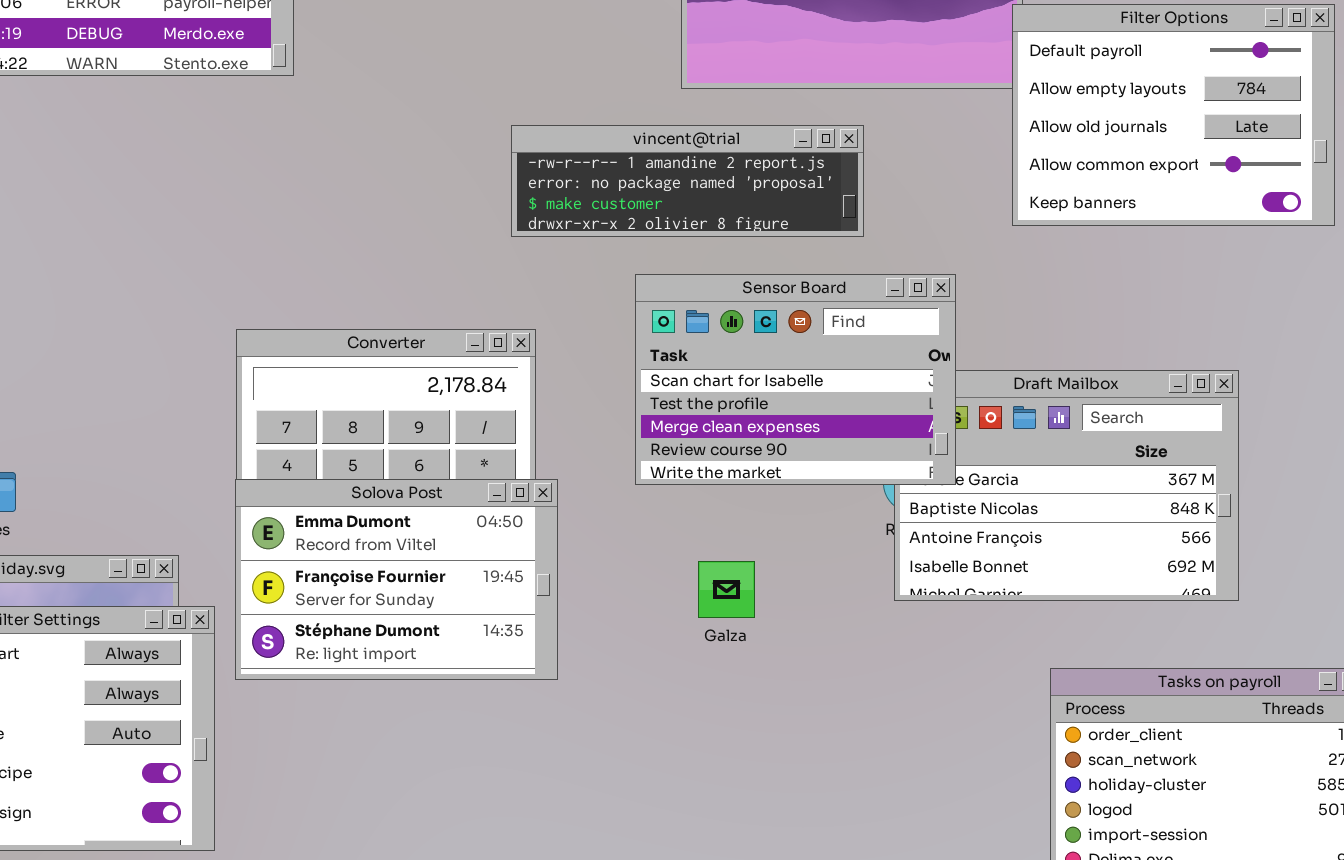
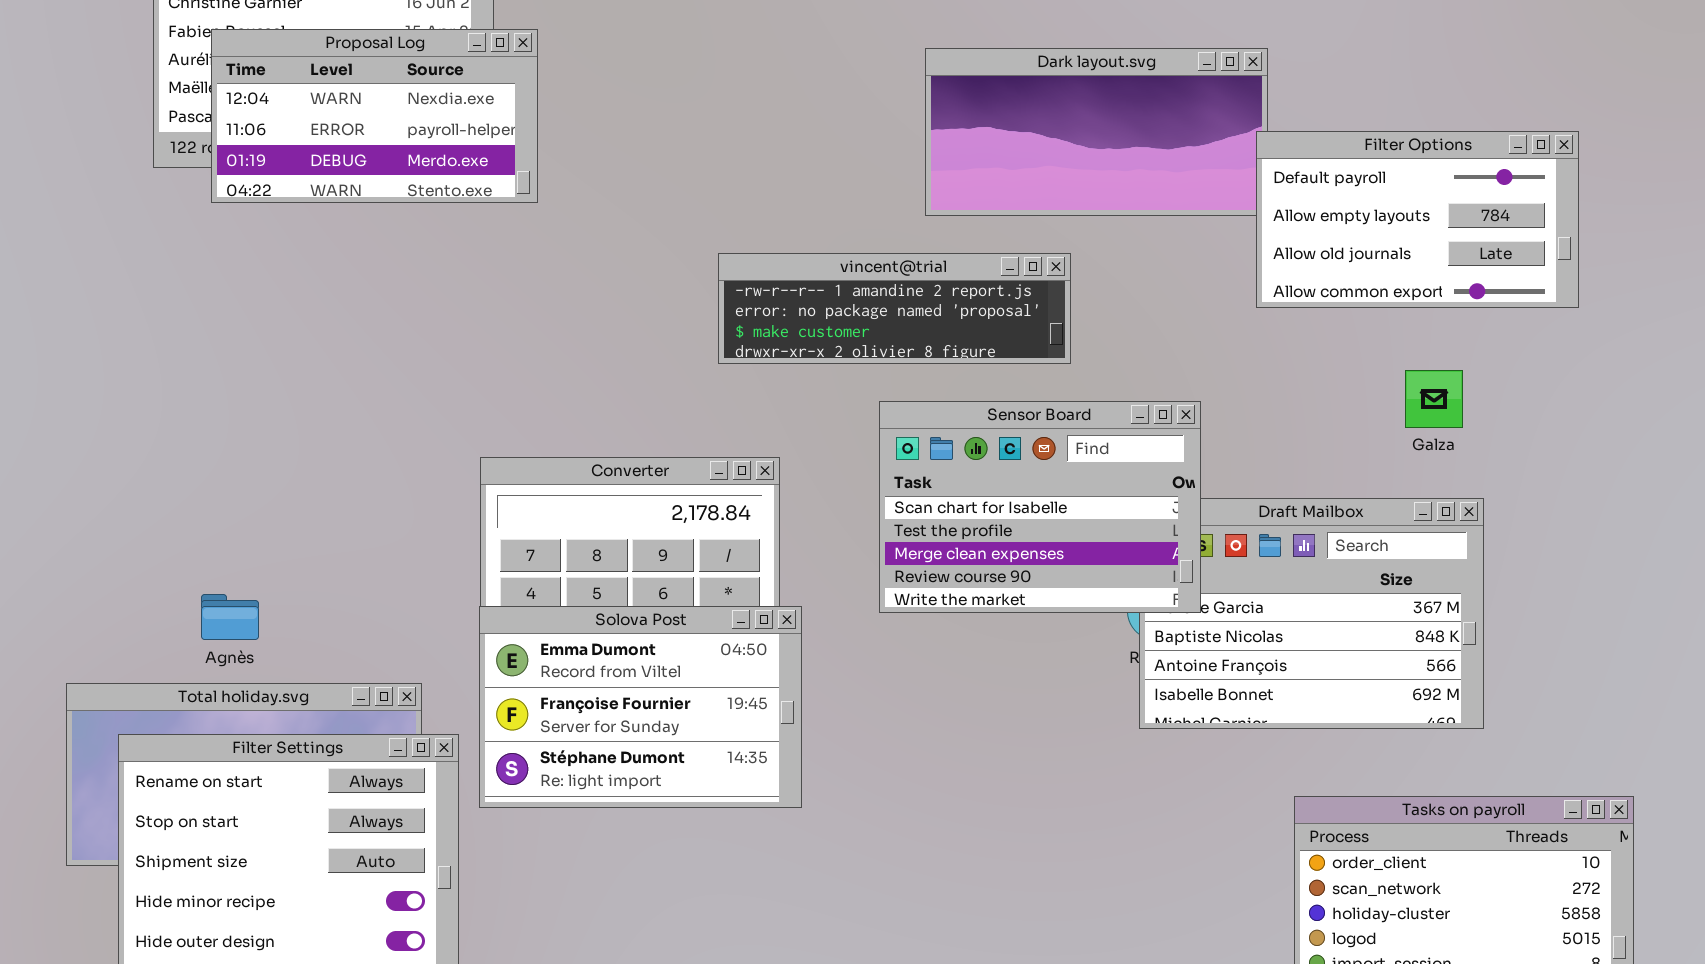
Filter Options: [1012,4,1335,226] -> [1256,131,1579,308], resized
vincent@trial: [511,125,864,237] -> [718,253,1071,364], moved
Galza: [698,561,755,618] -> [1405,370,1463,428], moved

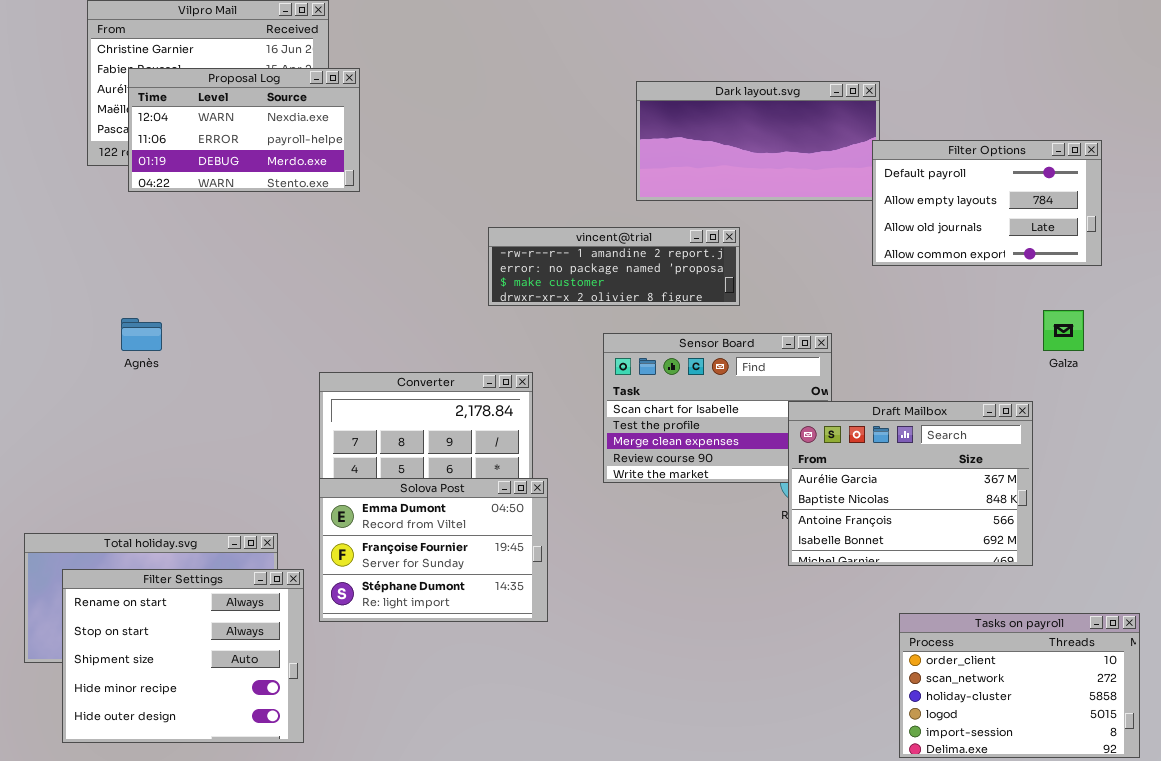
Galza: [1405,370,1463,428] -> [1043,310,1084,351], moved
Draft Mailbox: [1139,498,1484,729] -> [788,401,1033,566], raised
Agnès: [201,594,259,640] -> [121,318,162,351], moved

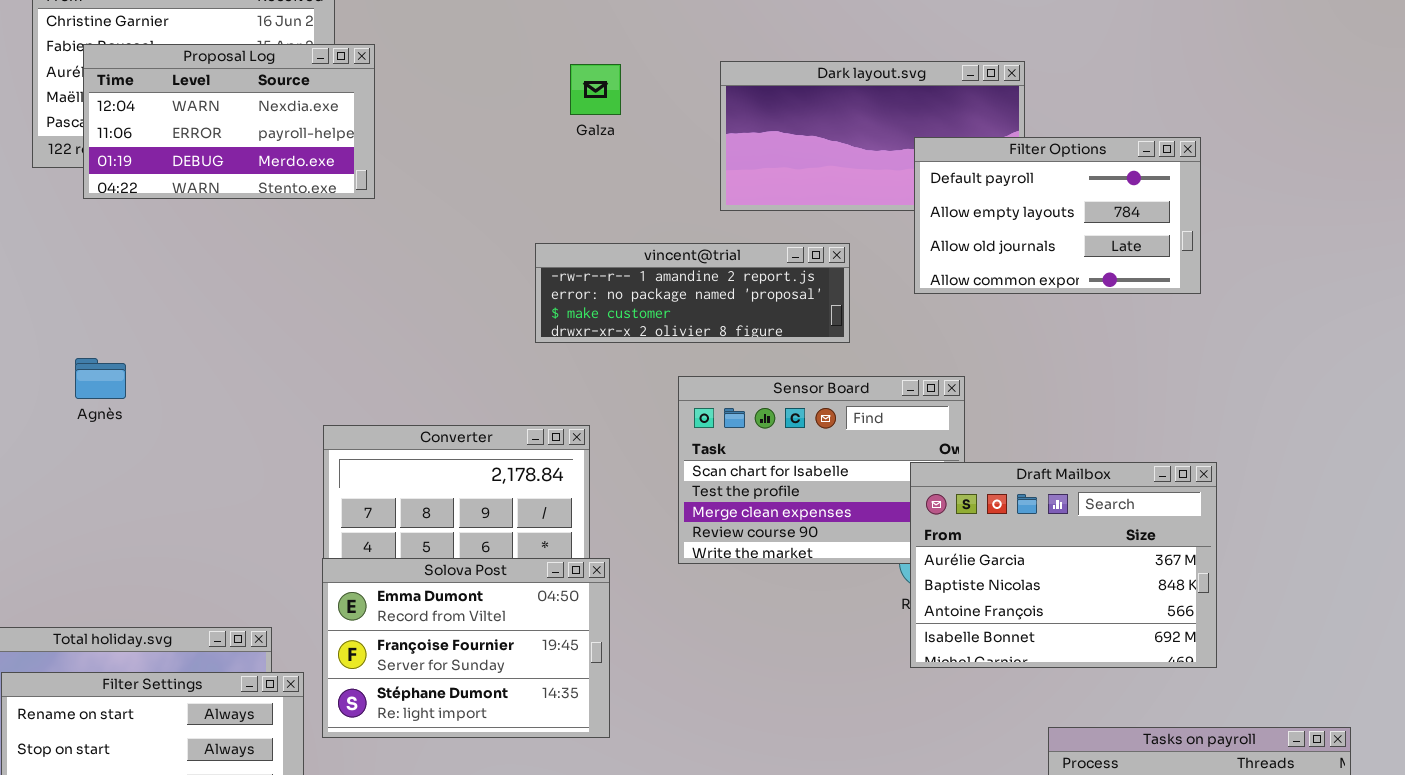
Filter Options: [872,140,1102,266] -> [914,137,1201,294], moved
Galza: [1043,310,1084,351] -> [570,64,621,115], moved

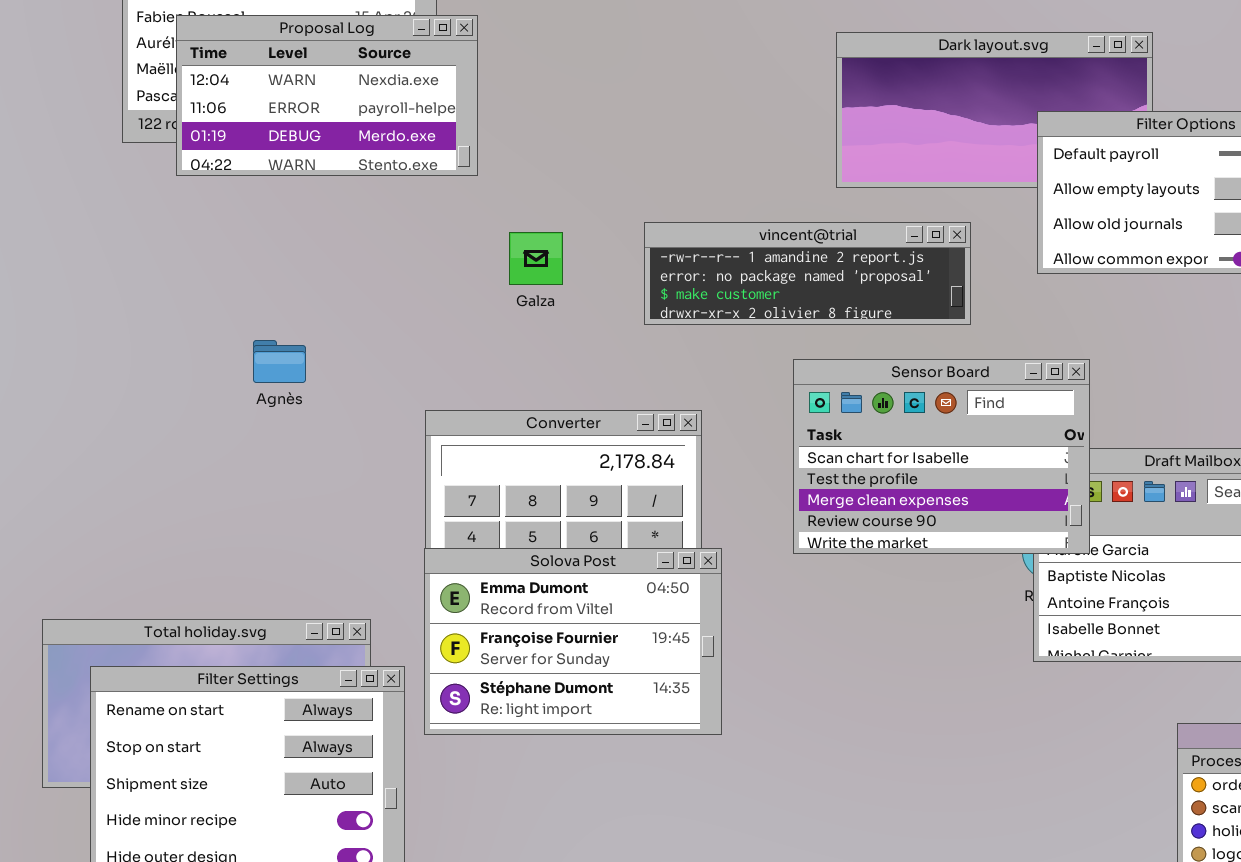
Galza: [570,64,621,115] -> [509,232,563,285], moved
Agnès: [75,358,126,399] -> [253,340,306,383], moved
Sensor Board: [678,376,965,564] -> [793,359,1090,554], raised

